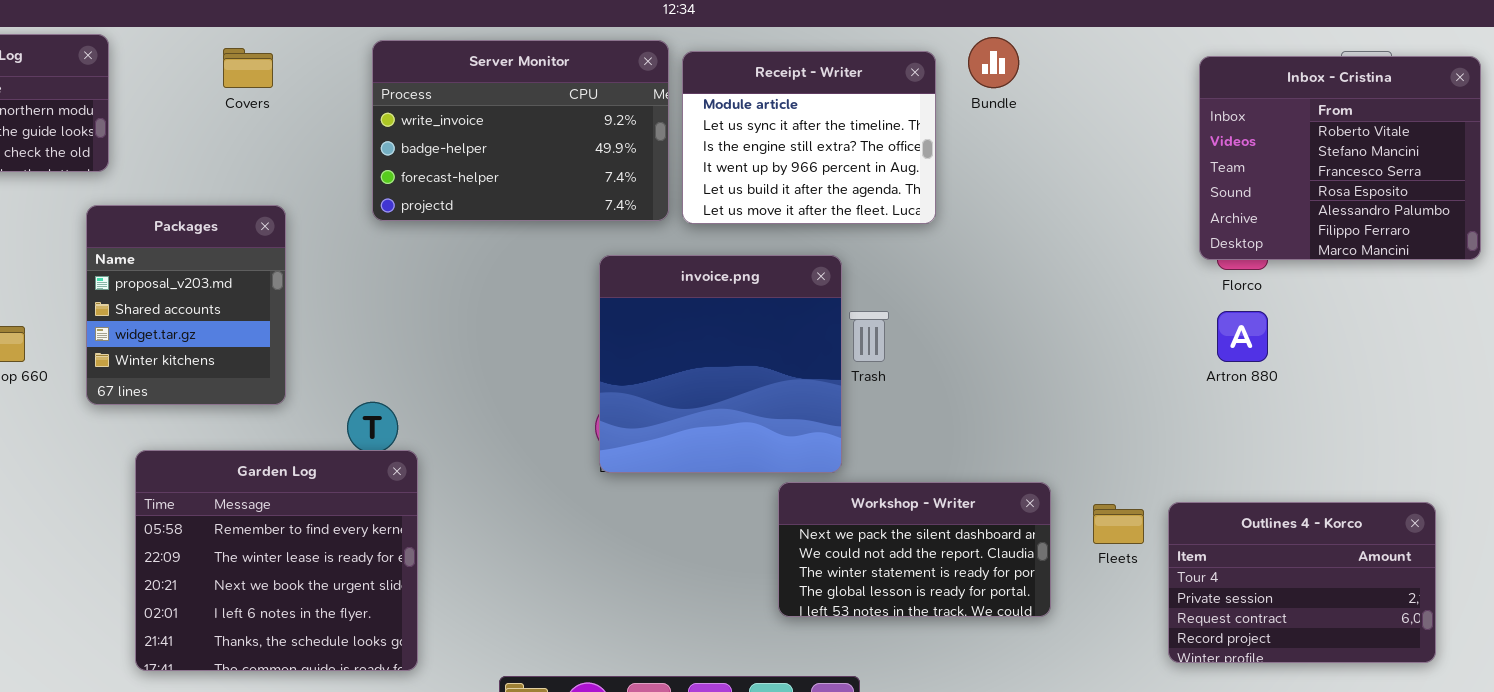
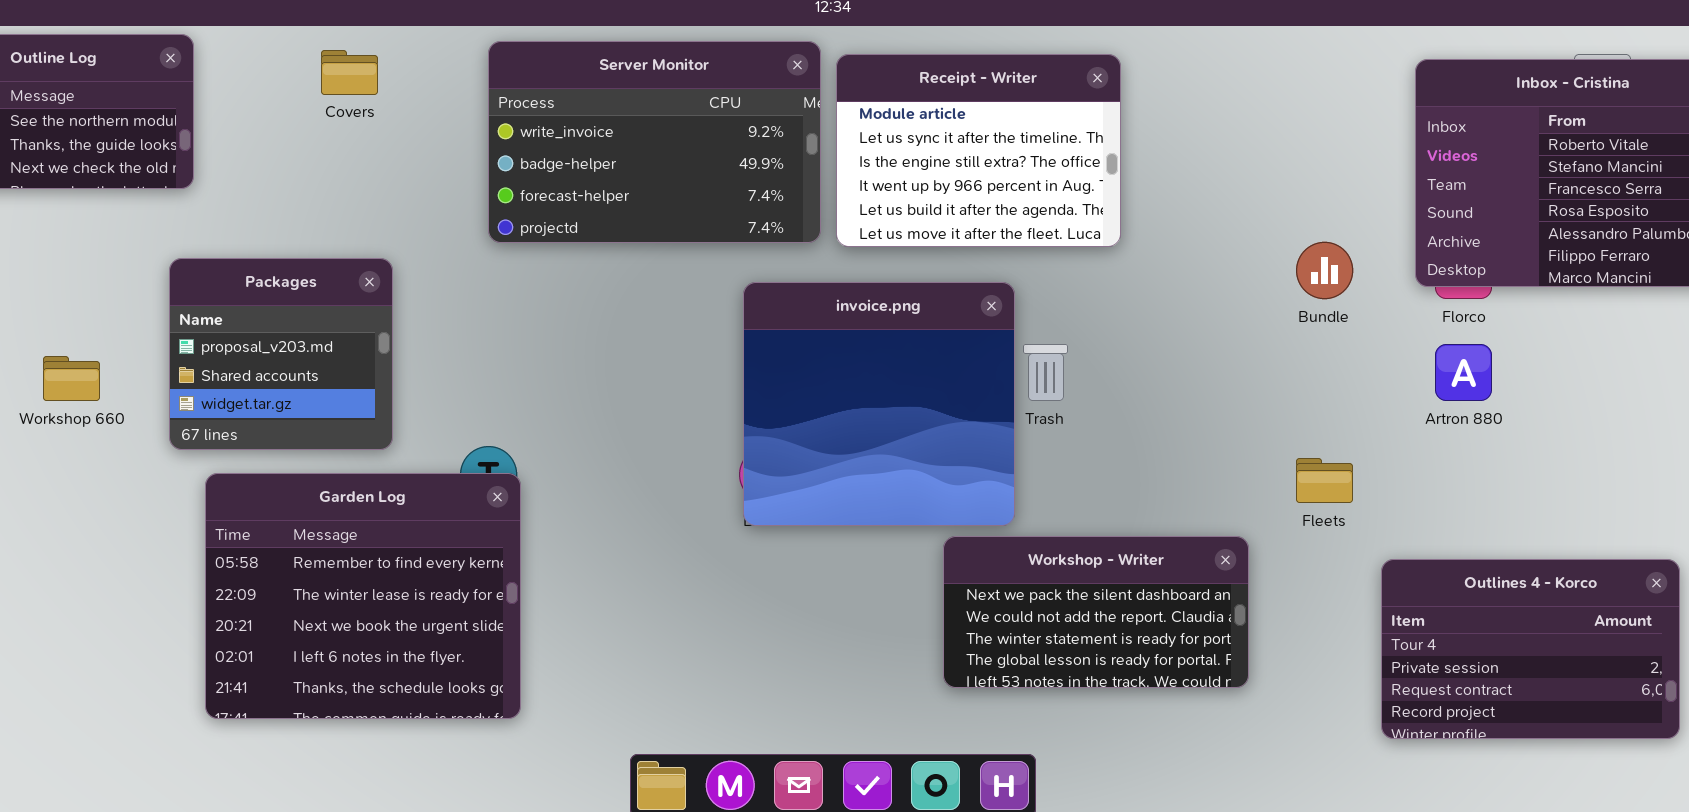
Bundle: [968,37,1019,88] -> [1296,242,1353,299], moved
Packages: [86,205,286,405] -> [169,258,393,450], resized
Garden Log: [135,450,418,671] -> [205,473,521,719], moved
Fleets: [1093,504,1144,544] -> [1296,458,1353,503], moved

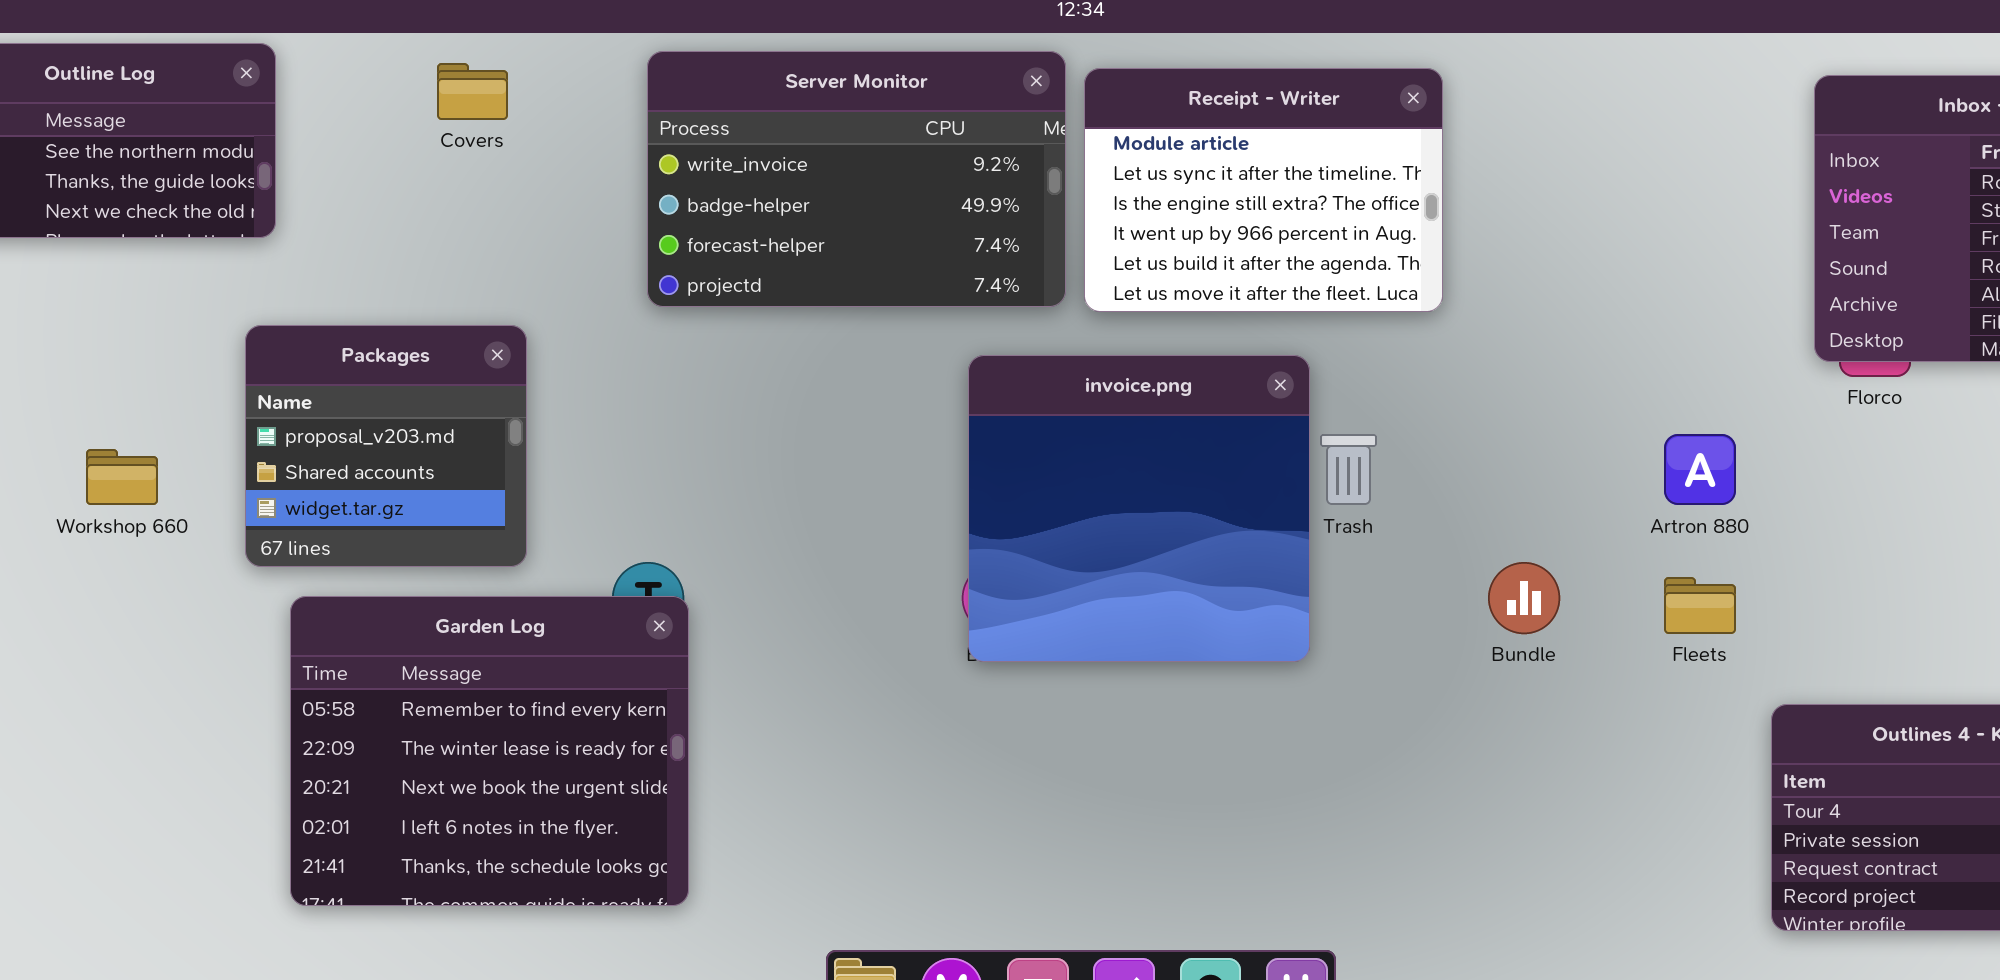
Bundle: [1296,242,1353,299] -> [1488,562,1560,634], moved
Artron 880: [1435,344,1492,401] -> [1664,434,1736,505], moved
Workshop - Writer: [943,536,1249,688] -> none, closed

